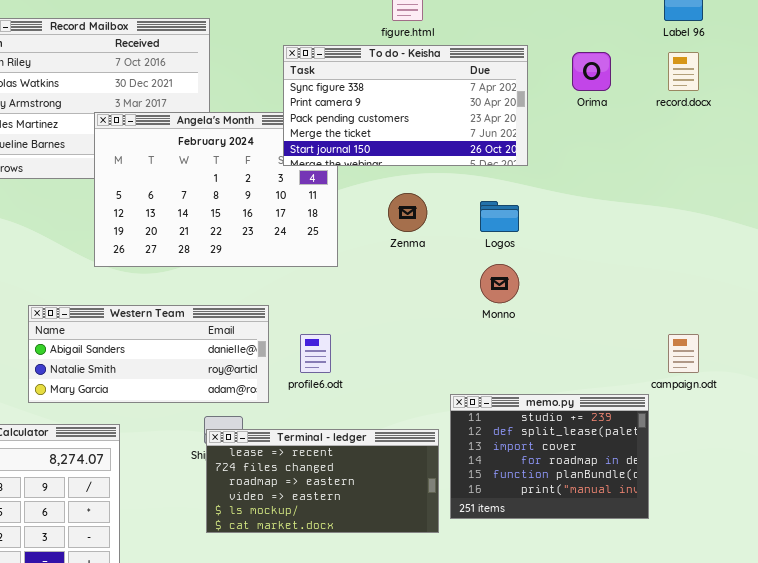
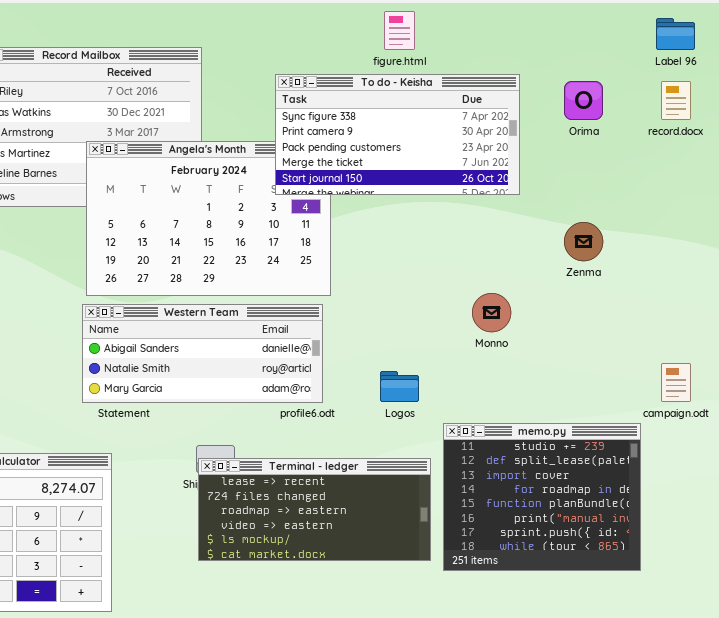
Zenma: [388,193,427,232] -> [564,222,603,261], moved
Logos: [480,201,519,232] -> [380,371,419,402], moved
Western Team: [28,305,269,403] -> [82,304,323,403], moved
memo.py: [450,394,649,519] -> [443,423,641,571], resized

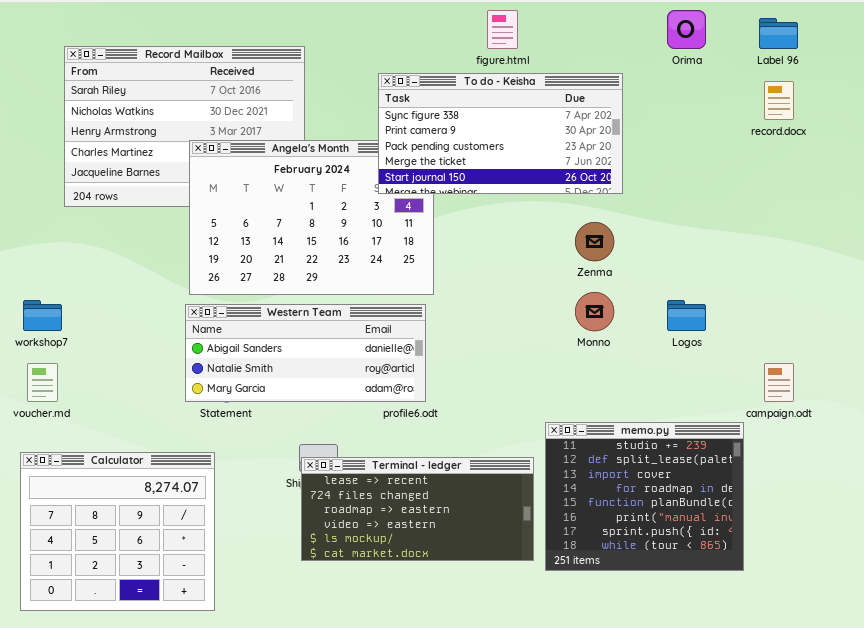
Orima: [564,81,603,120] -> [667,10,706,49], moved
Zenma: [564,222,603,261] -> [575,222,614,261], moved
Logos: [380,371,419,402] -> [667,300,706,331], moved

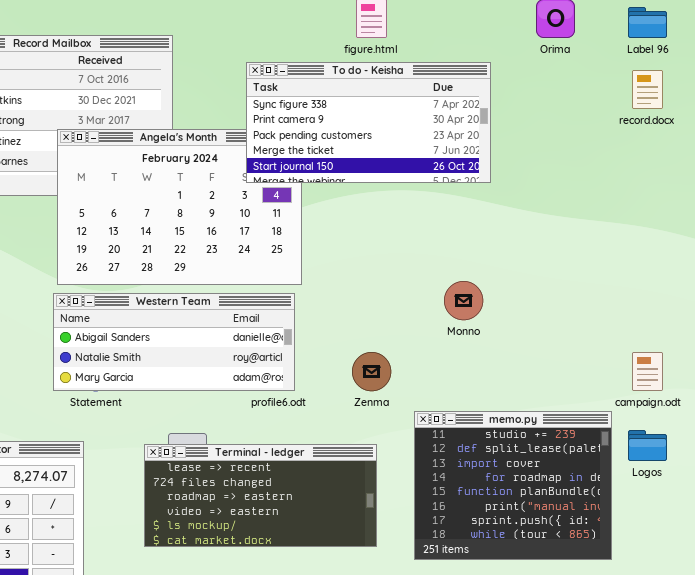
Zenma: [575,222,614,261] -> [352,352,391,391], moved
Logos: [667,300,706,331] -> [628,430,667,461], moved
Terminal - ledger: [301,457,534,561] -> [144,444,377,547], moved

